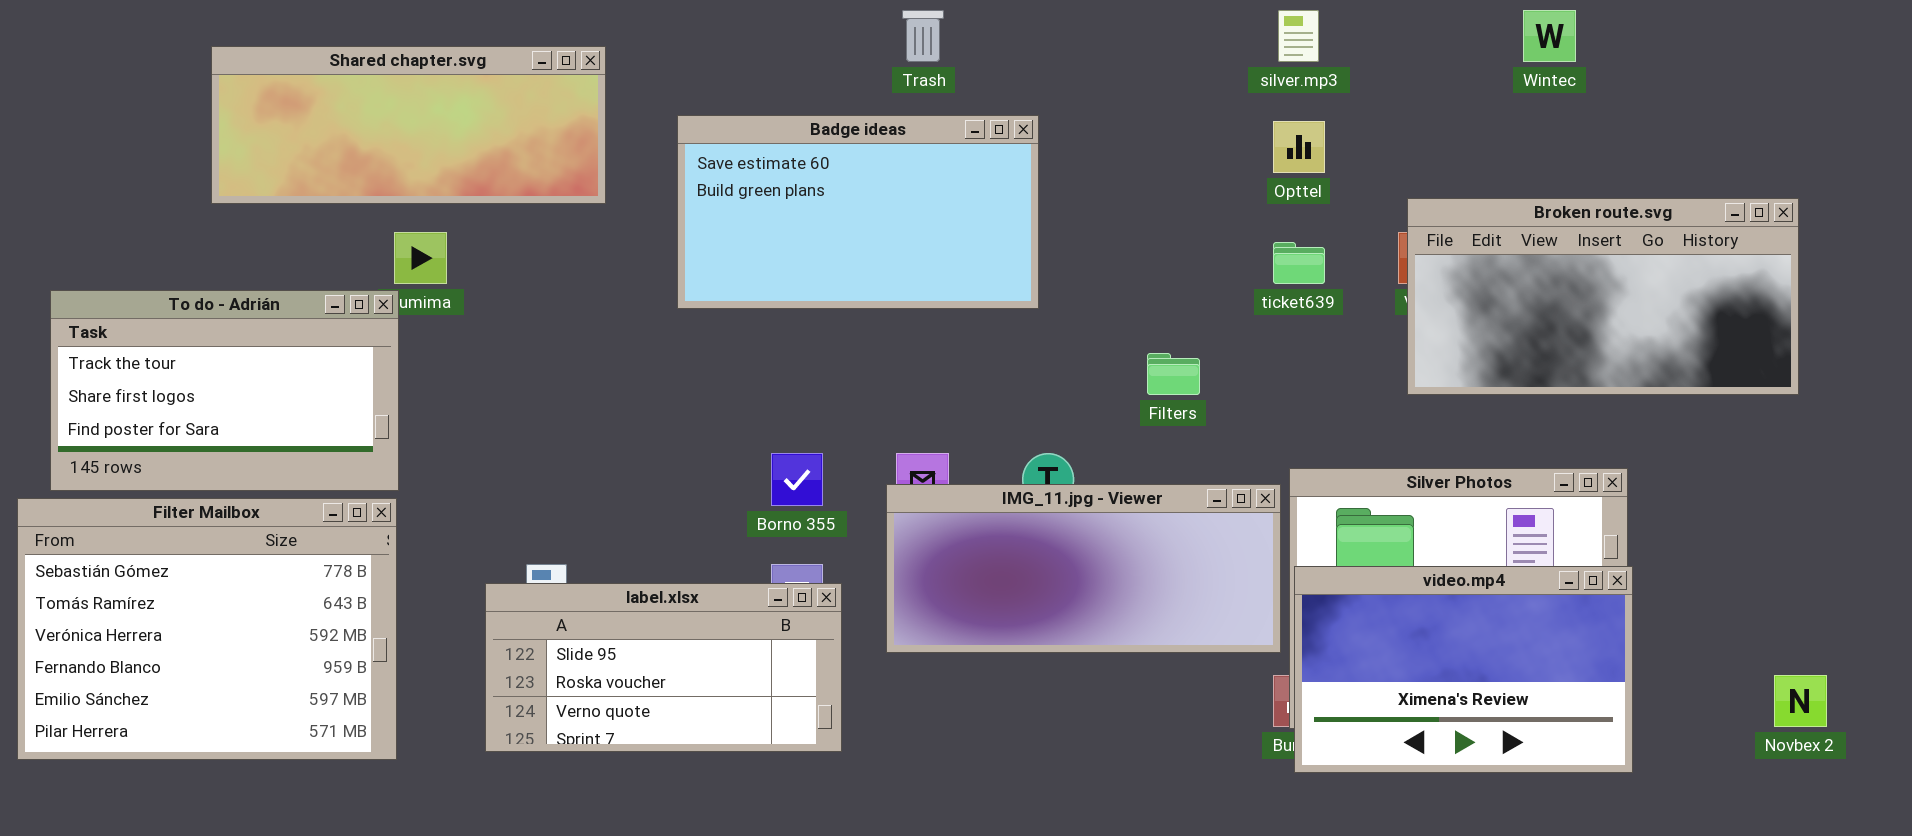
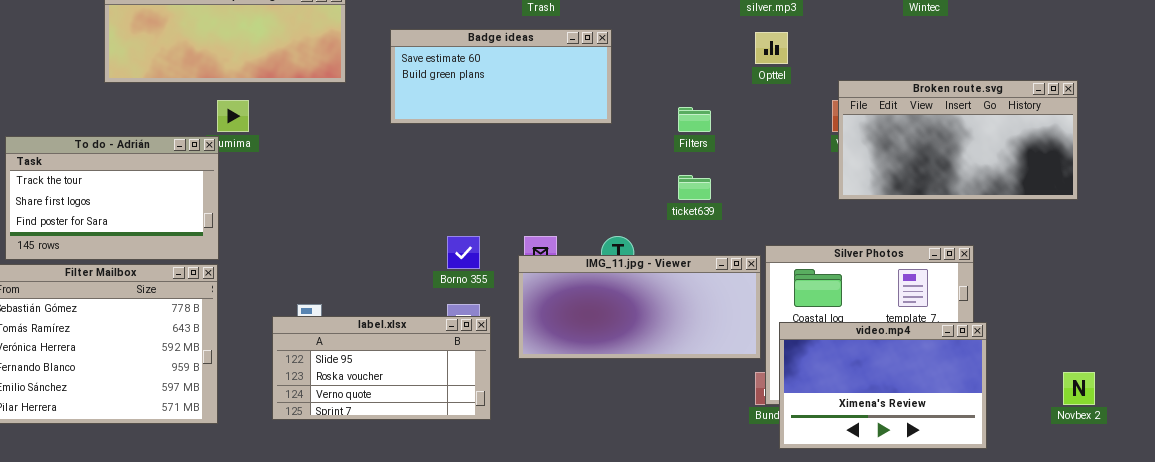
Badge ideas: [677,115,1039,309] -> [390,29,612,124], resized
ticket639: [1273,242,1325,284] -> [678,175,711,200], moved
Filters: [1147,353,1200,395] -> [678,107,711,132], moved
video.mp4: [1294,566,1633,773] -> [779,322,987,449], moved

